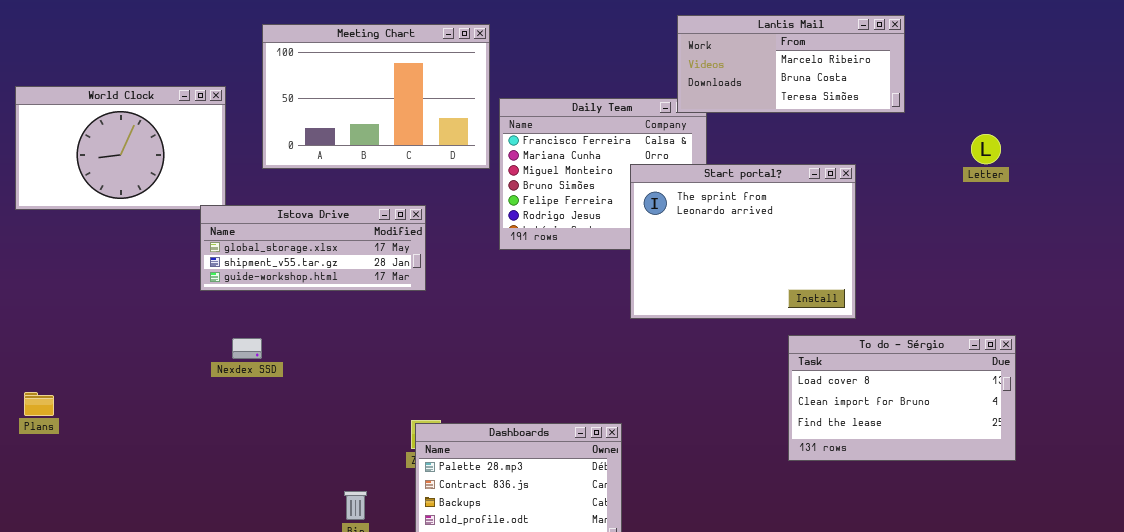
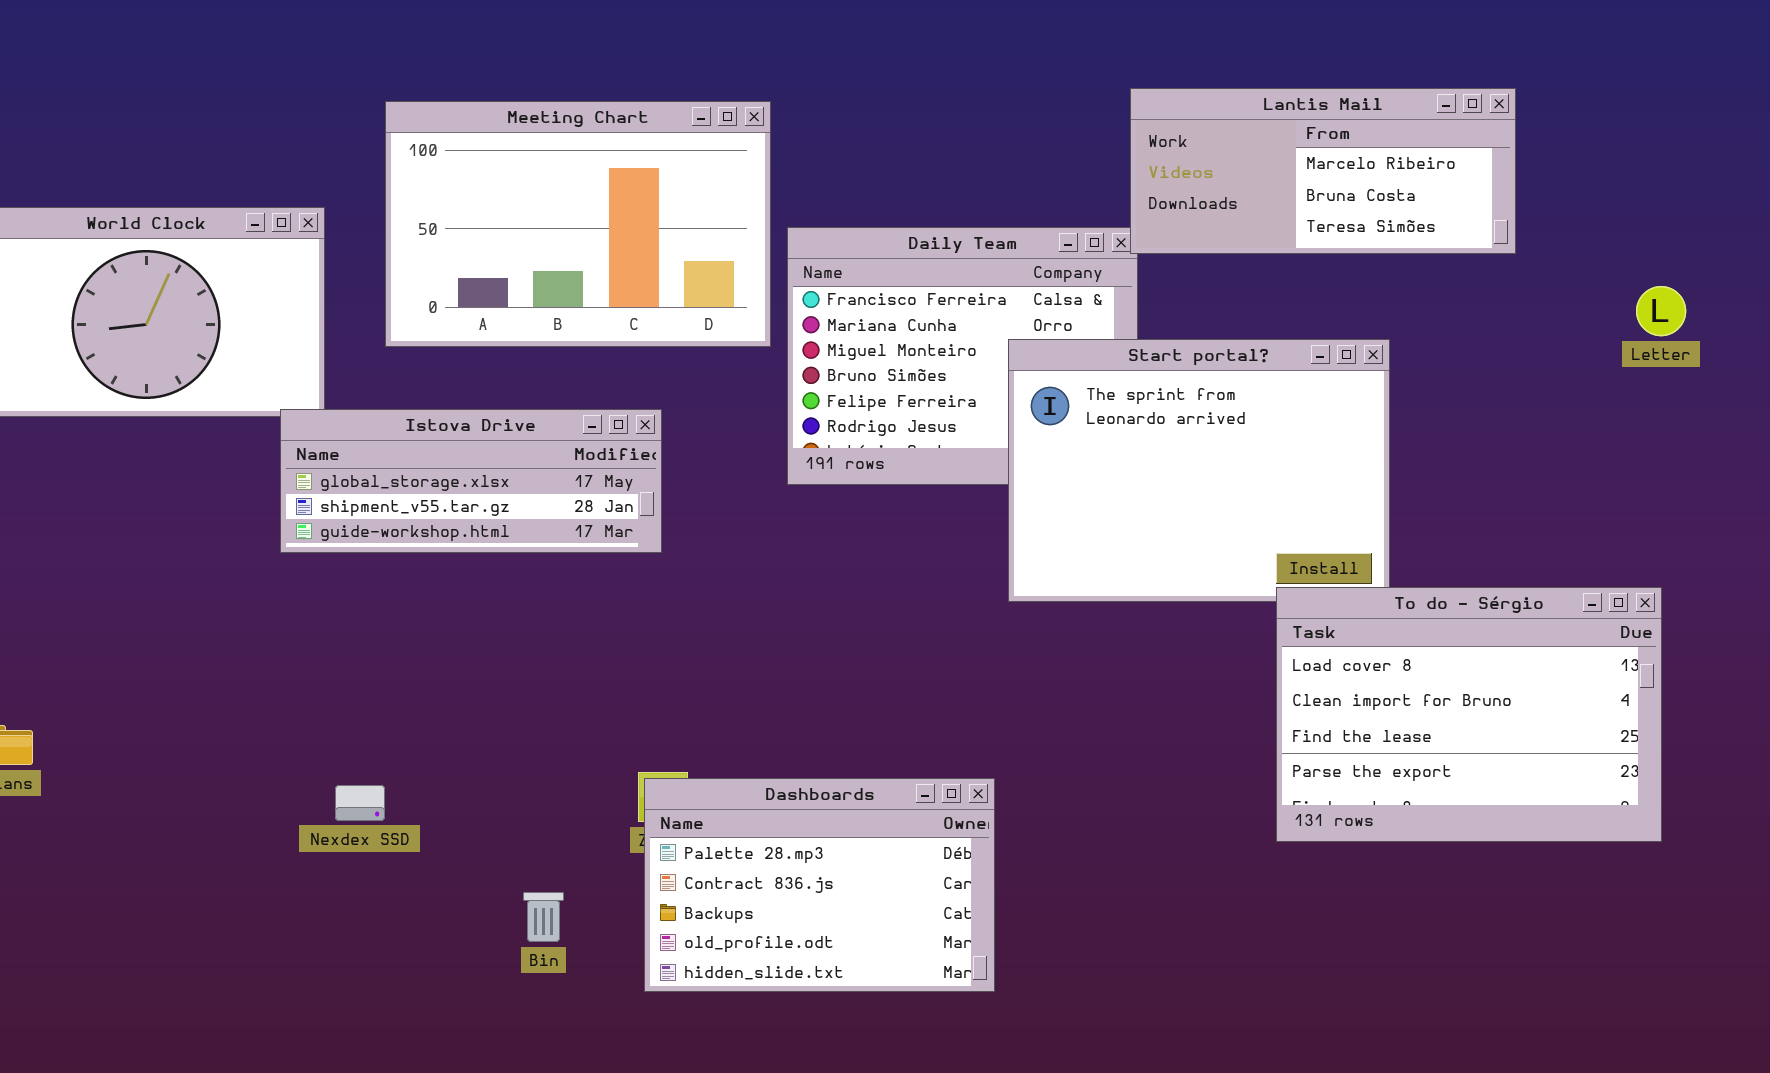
Lantis Mail: [677,15,905,113] -> [1130,88,1516,254], moved
Letter: [971,134,1001,164] -> [1636,286,1686,336], moved
To do - Sérgio: [788,335,1016,461] -> [1276,587,1662,842], resized
Nexdex SSD: [232,338,262,359] -> [335,785,385,821], moved

